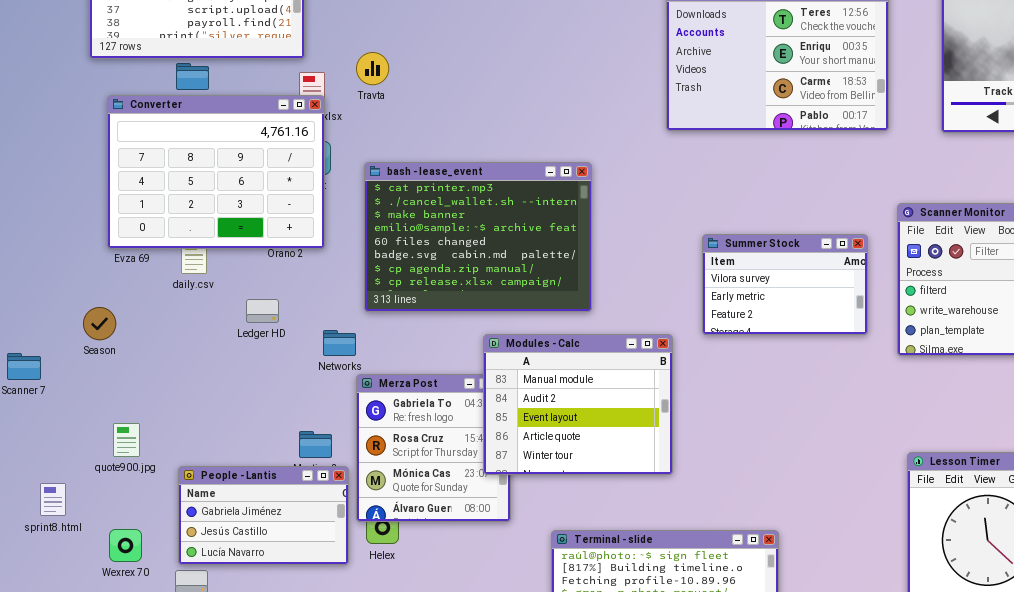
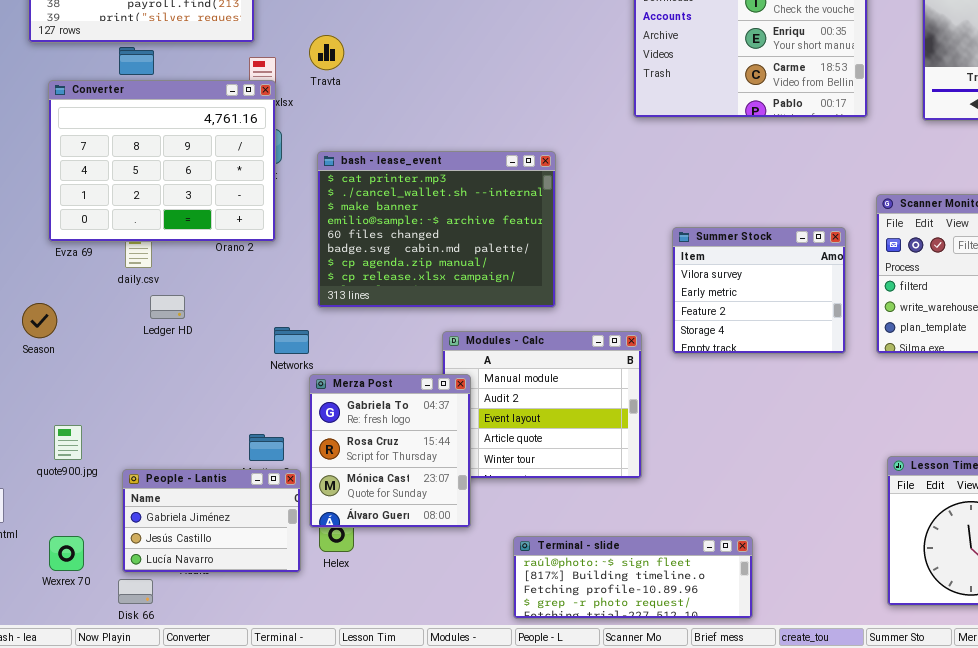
Summer Stock: [702,234,868,335] -> [672,227,846,354], resized
Ledger HD: [246,299,279,323] -> [150,295,185,319], moved
Merza Post: [356,374,511,522] -> [309,374,471,528], raised

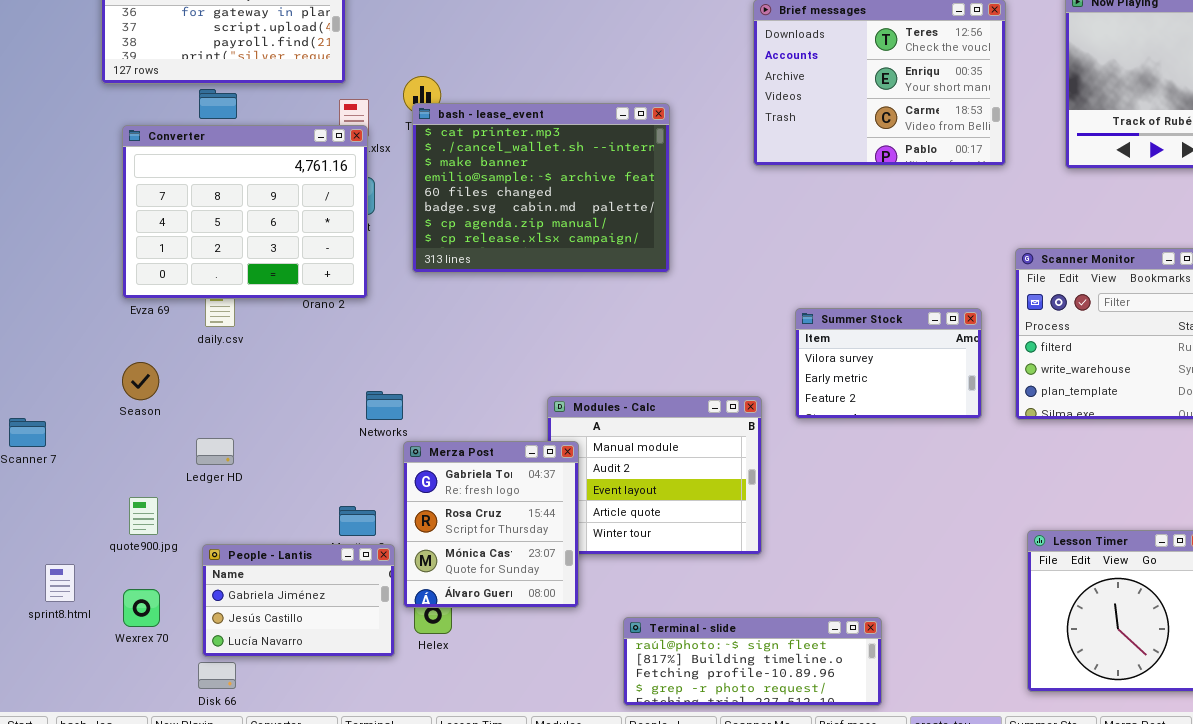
bash - lease_event: [317,151,556,308] -> [412,103,670,273], moved
Summer Stock: [672,227,846,354] -> [795,308,982,419], resized
Ledger HD: [150,295,185,319] -> [196,438,234,465], moved
Season: [22,303,57,338] -> [122,362,159,400], moved
Wexrex 70: [49,536,84,571] -> [123,589,160,627], moved

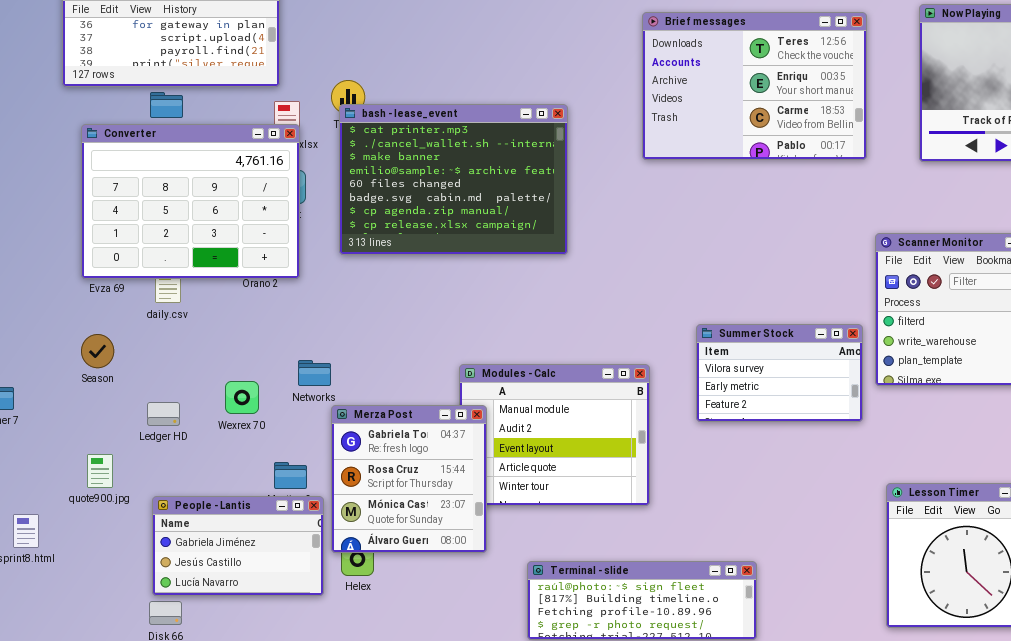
Summer Stock: [795,308,982,419] -> [696,324,863,422], moved
Wexrex 70: [123,589,160,627] -> [225,381,259,414], moved

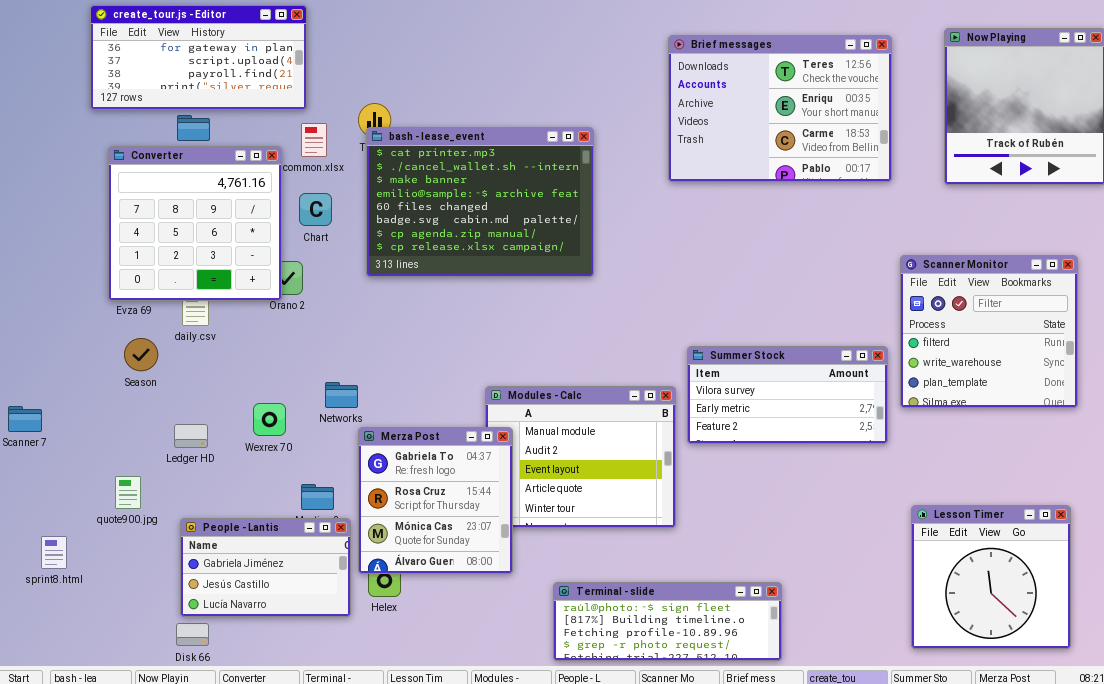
Converter: [81,124,300,279] -> [108,146,282,301], resized
Summer Stock: [696,324,863,422] -> [687,346,888,444], resized
Season: [81,334,114,368] -> [124,338,158,371], moved

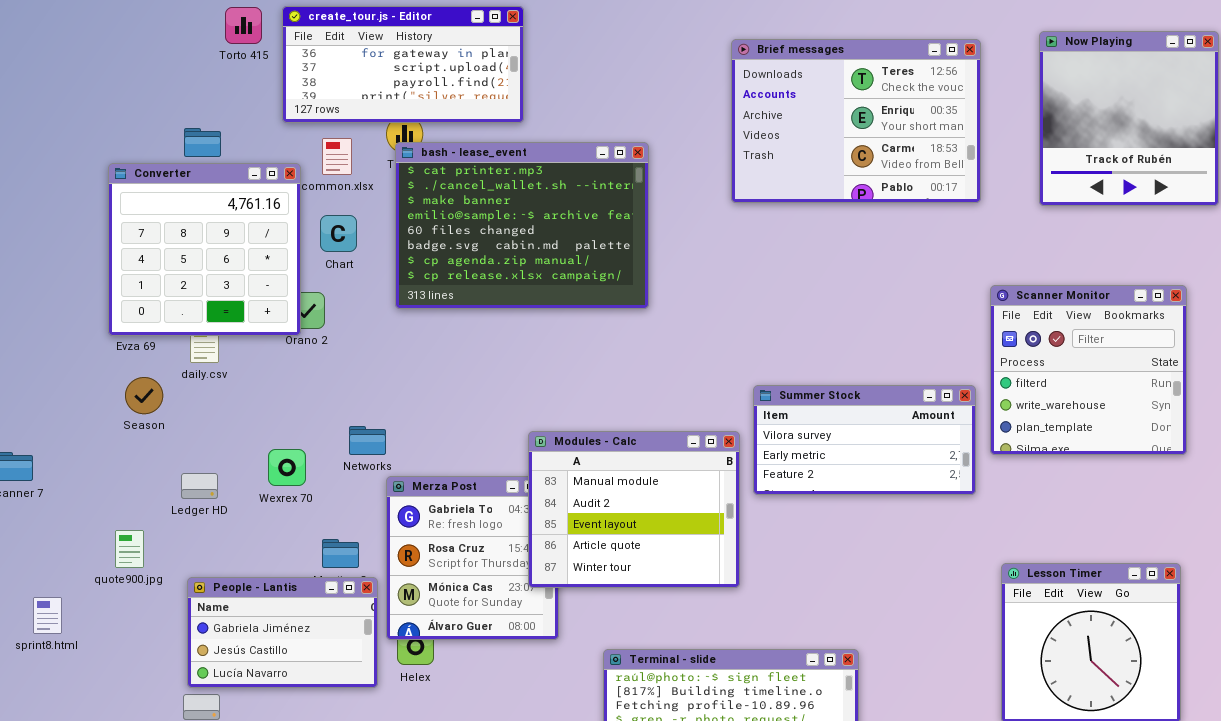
create_tour.js - Editor: [90,5,307,110] -> [282,6,524,123], moved
Modules - Calc: [485,386,676,528] -> [528,431,740,588], raised

